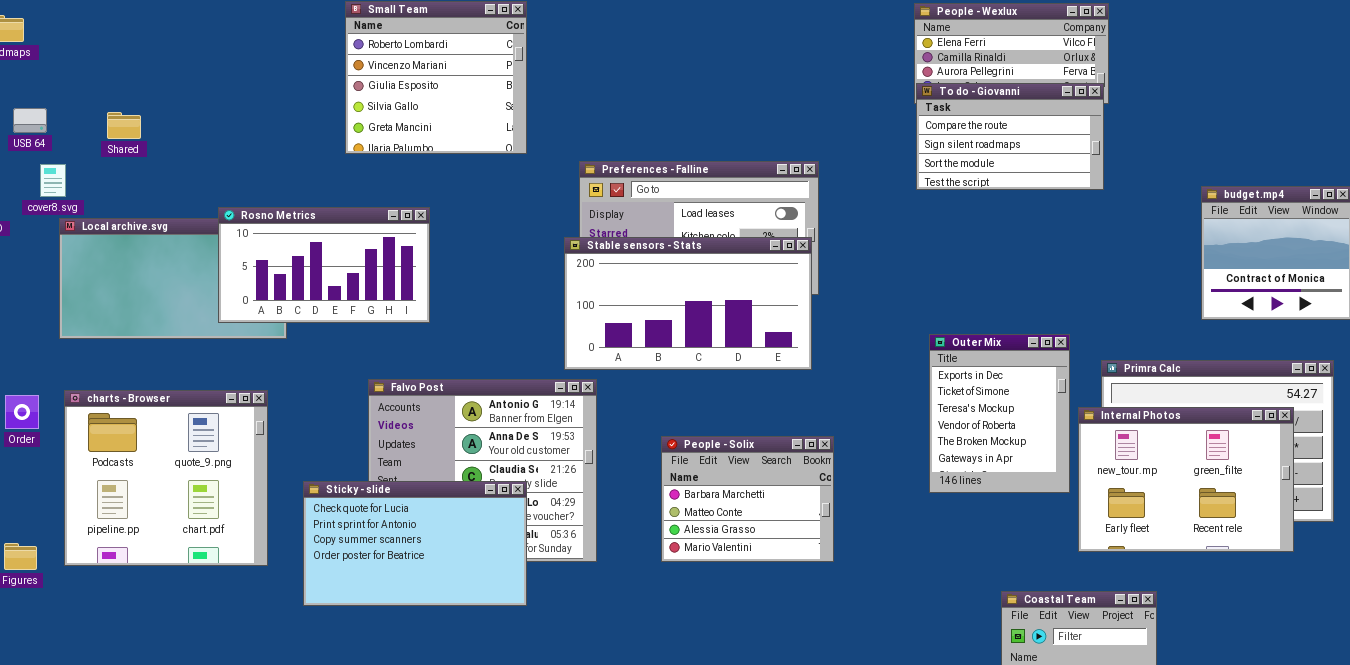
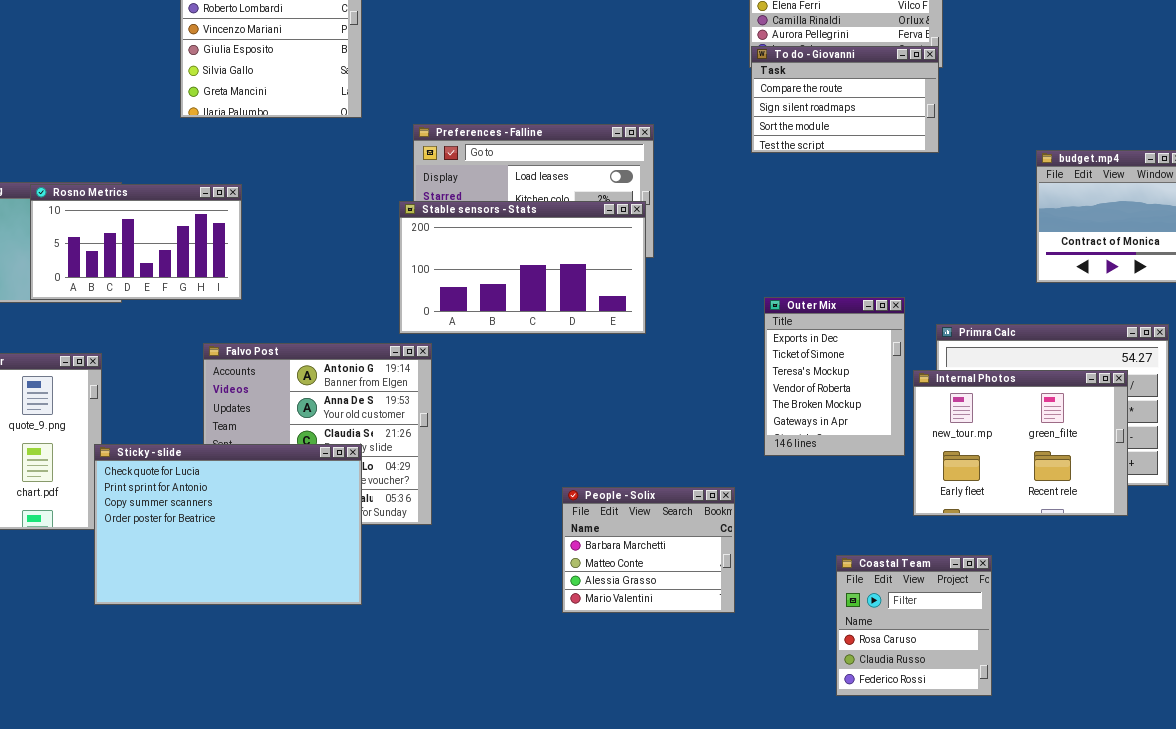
Rosno Metrics: [218,207,430,323] -> [30,184,242,300], moved
People - Solix: [661,436,834,562] -> [562,487,735,613], moved
Sticky - slide: [303,481,527,606] -> [94,444,362,605], resized

